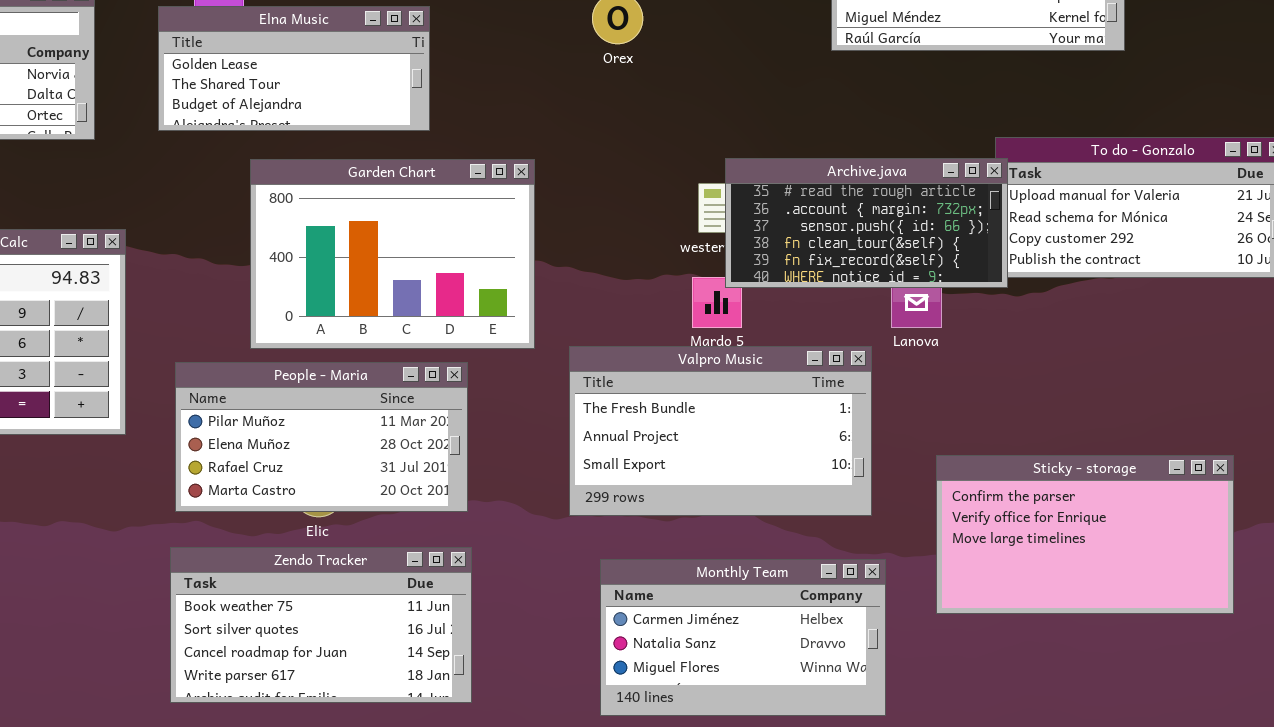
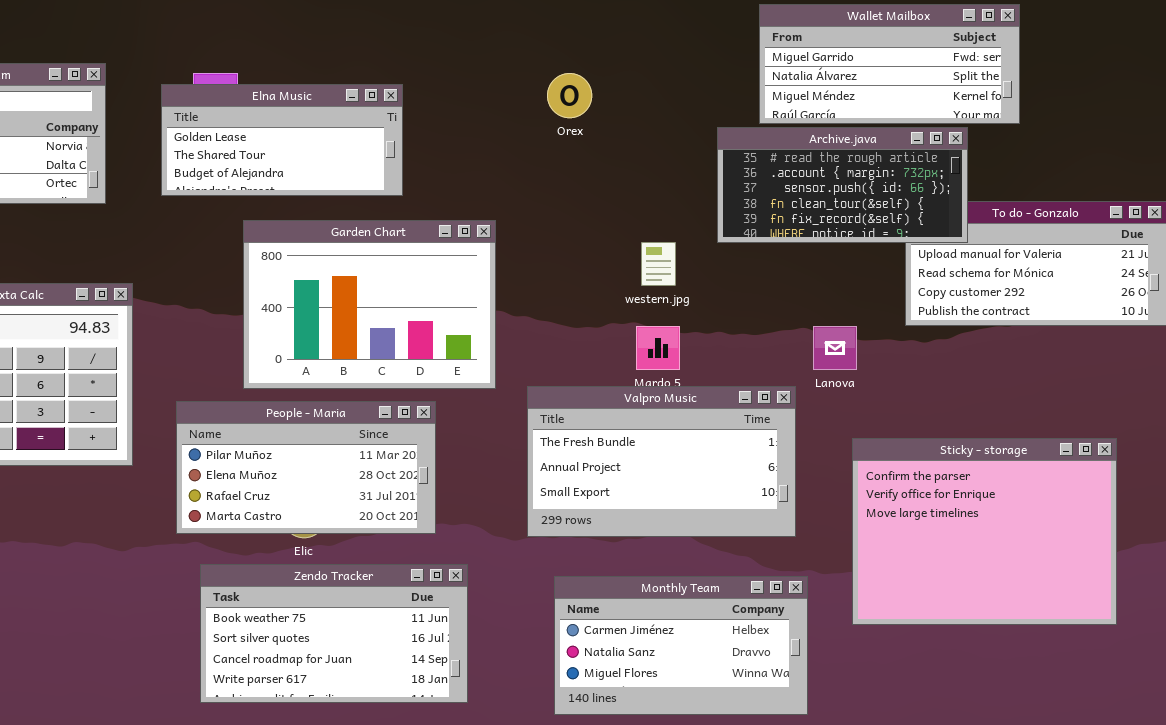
Archive.java: [725,158,1008,288] -> [717,127,968,243], moved
Sticky - storage: [936,455,1234,614] -> [852,438,1117,625], resized
Zendo Tracker: [170,547,472,703] -> [200,564,468,703], moved

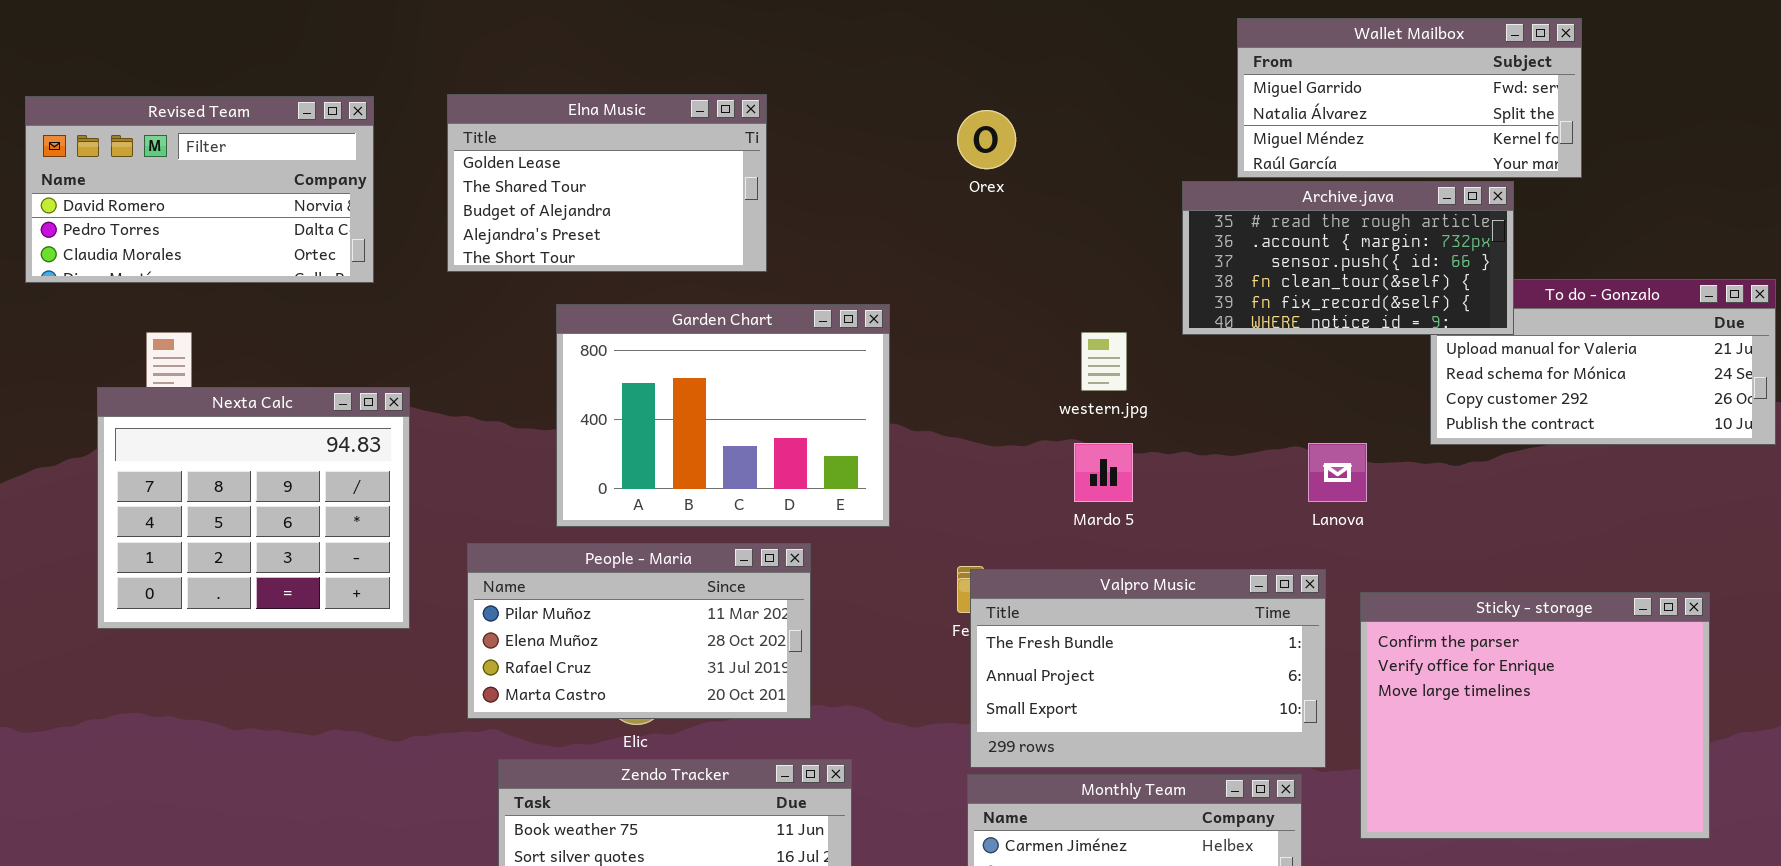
Elna Music: [161,84,403,196] -> [447,94,767,272], resized
Valpro Music: [527,386,796,537] -> [970,569,1326,768], moved

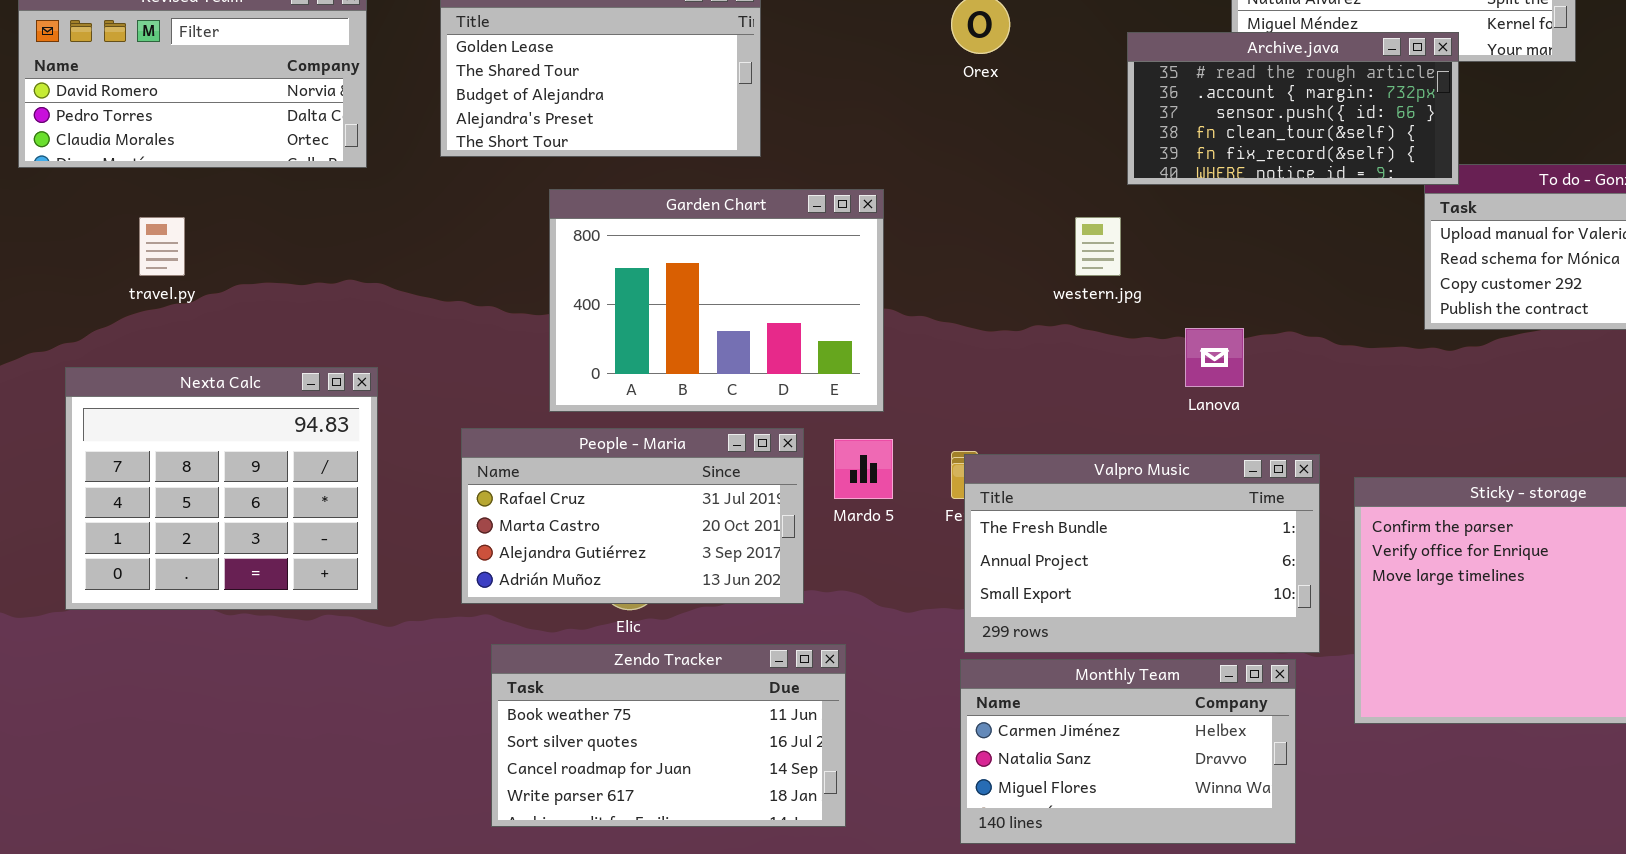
Archive.java: [1182,181,1514,335] -> [1127,32,1459,185], moved
Nexta Calc: [97,387,410,629] -> [65,367,378,610], moved
Mardo 5: [1074,443,1133,502] -> [834,439,893,499], moved
Lanova: [1308,443,1367,502] -> [1185,328,1244,387], moved
People - Maria: [467,543,811,719] -> [461,428,804,604], scrolled down 2 rows

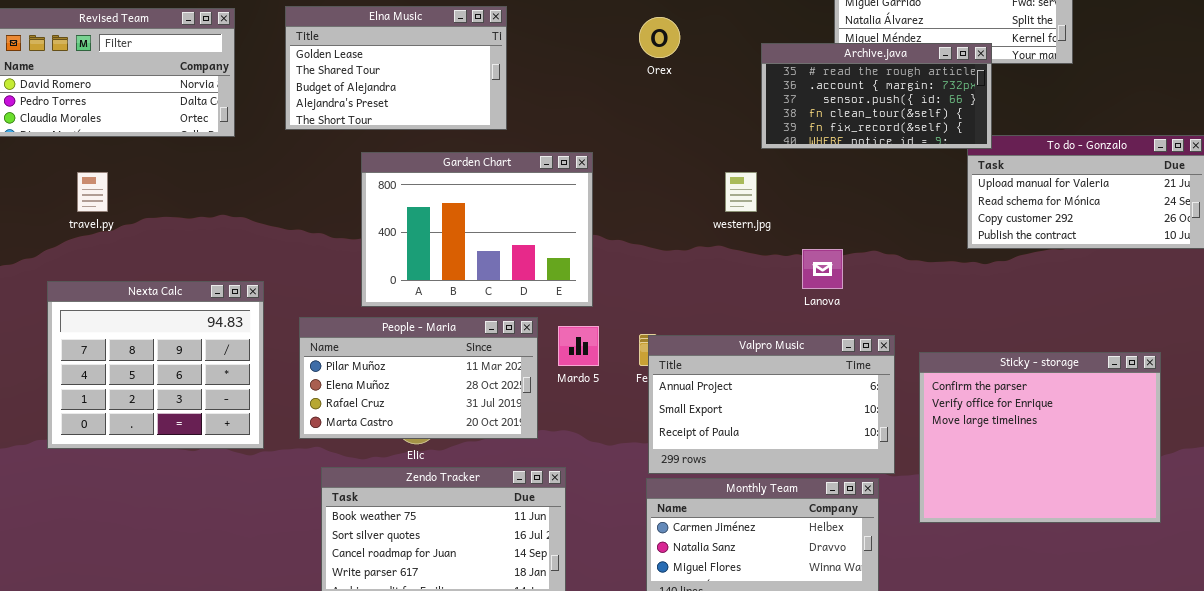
Nexta Calc: [65,367,378,610] -> [47,281,264,449], moved
People - Maria: [461,428,804,604] -> [299,317,538,439], scrolled up 2 rows
Valpro Music: [964,454,1320,653] -> [648,335,895,474], scrolled down 1 row

